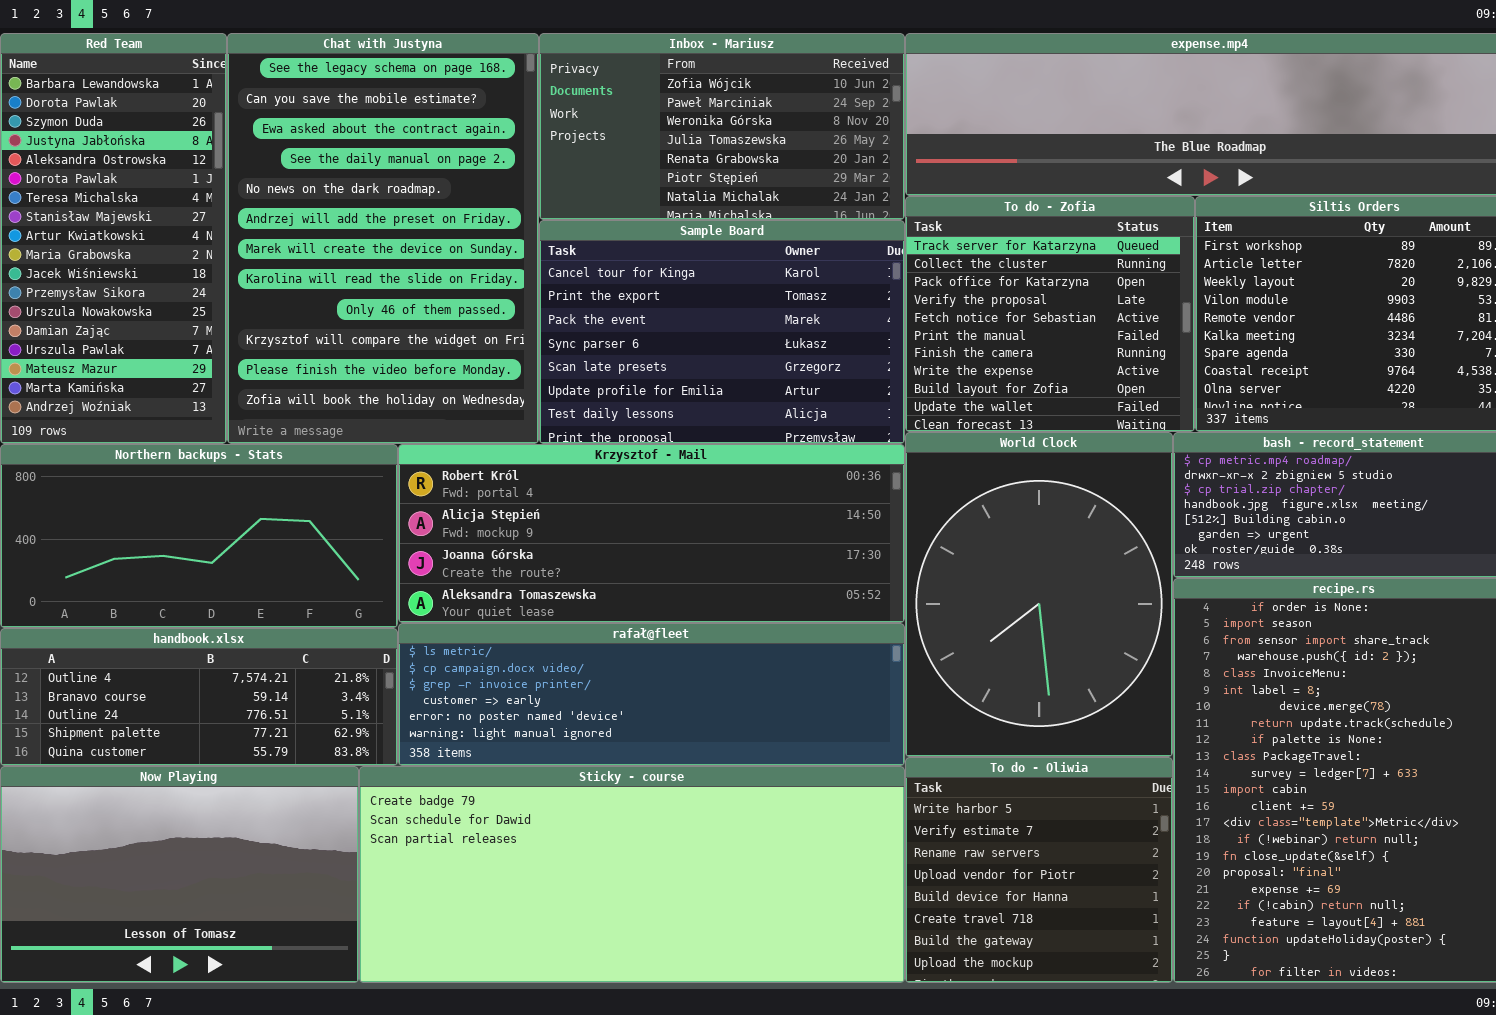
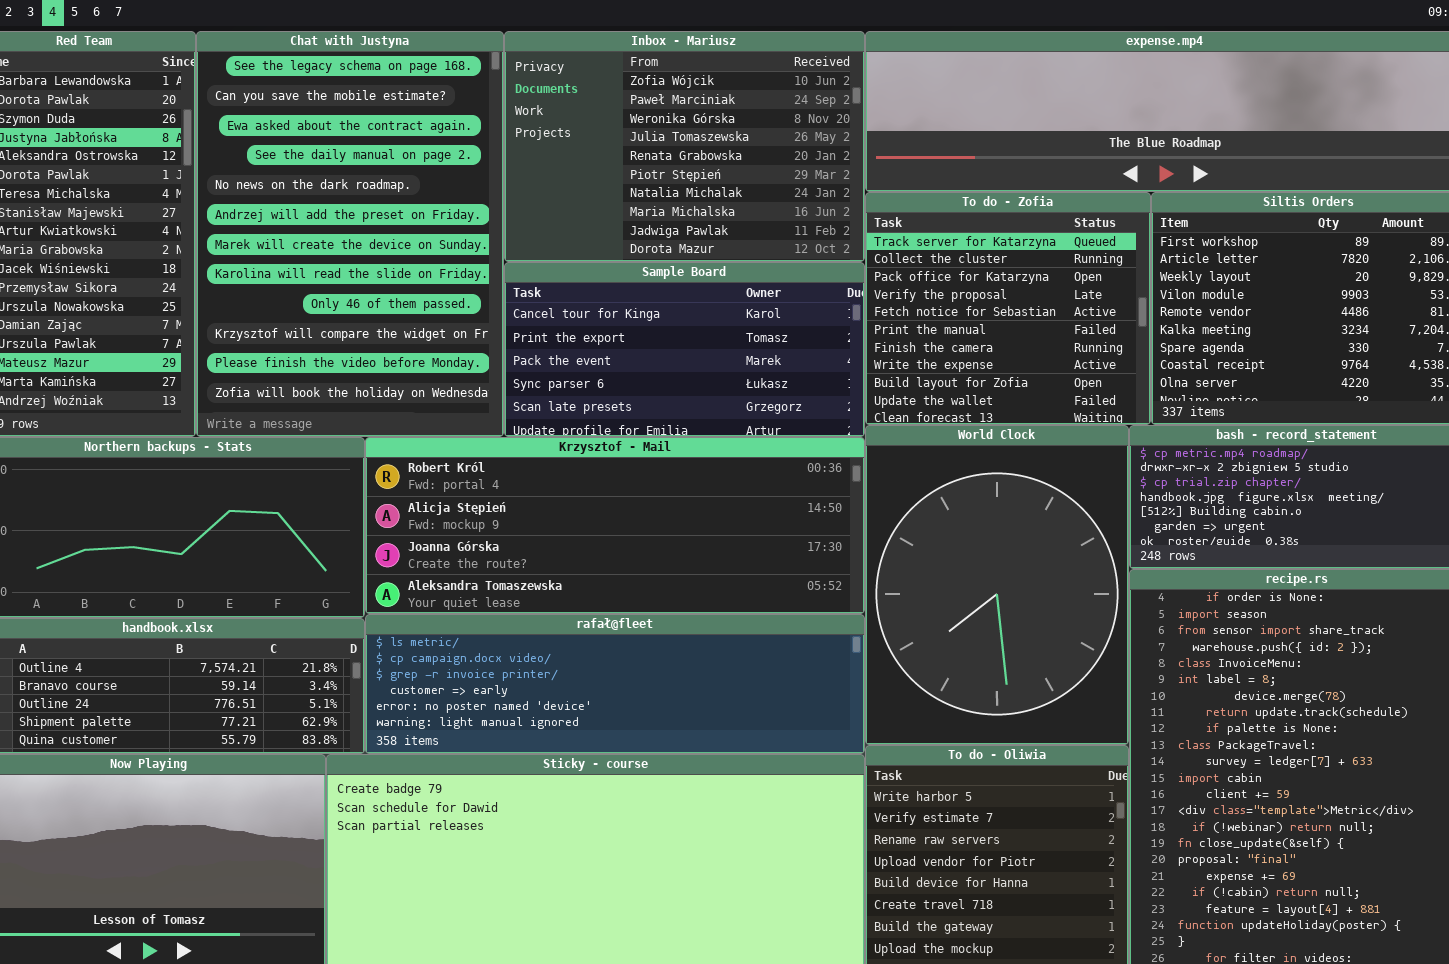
Inbox - Mariusz: [539,33,905,220] -> [504,31,865,262], resized
Sample Board: [539,220,905,444] -> [504,262,865,437], resized

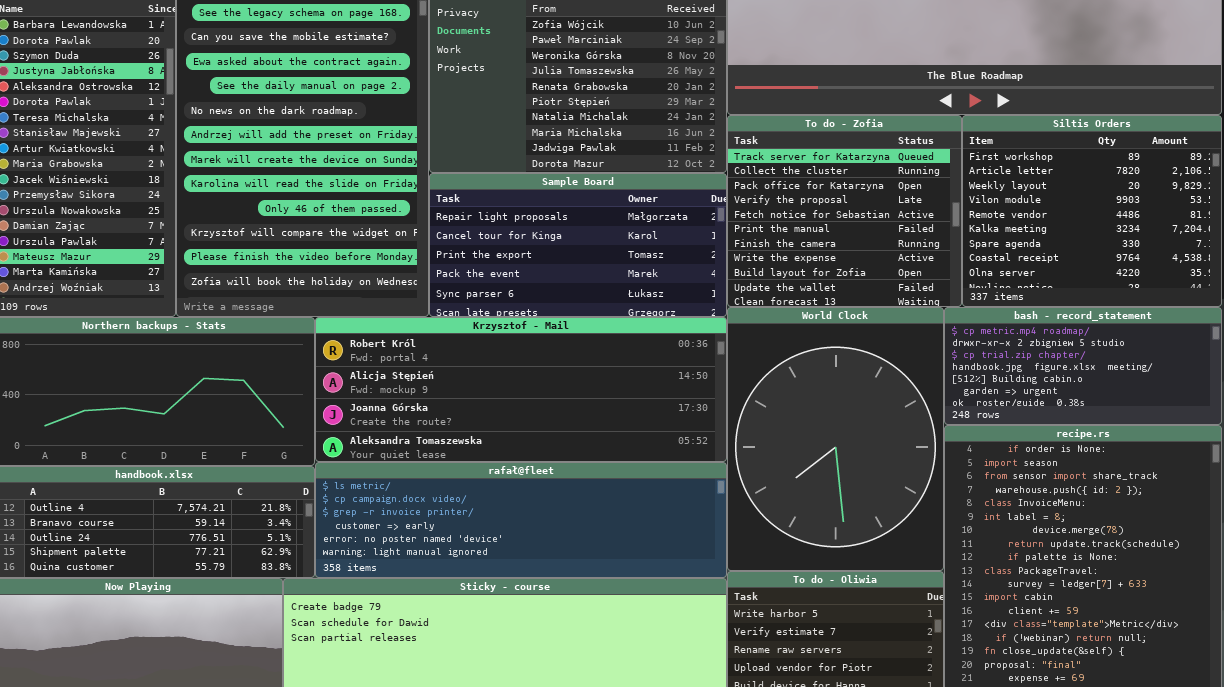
Sample Board: [504,262,865,437] -> [429,173,727,317], scrolled up 1 row

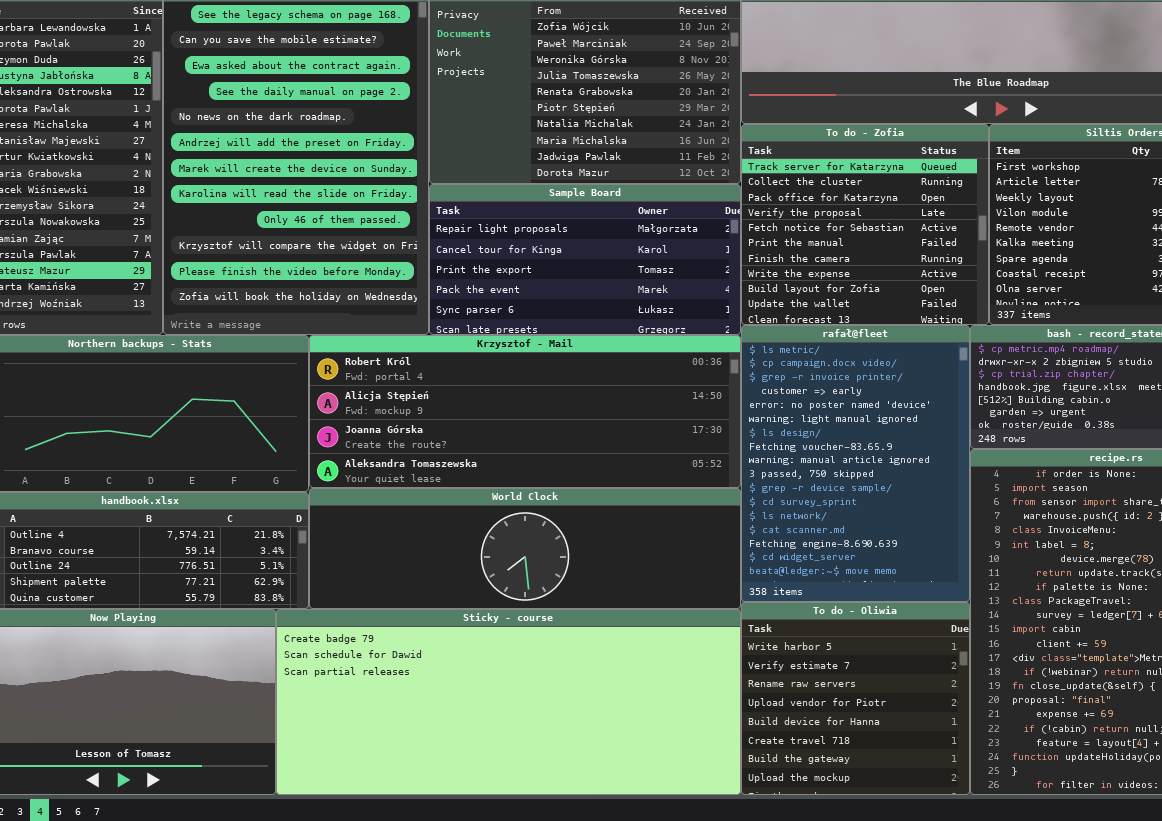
World Clock: [727,307,944,571] -> [309,488,741,609], moved, resized
rafał@fleet: [315,462,727,578] -> [741,325,970,602], moved, resized

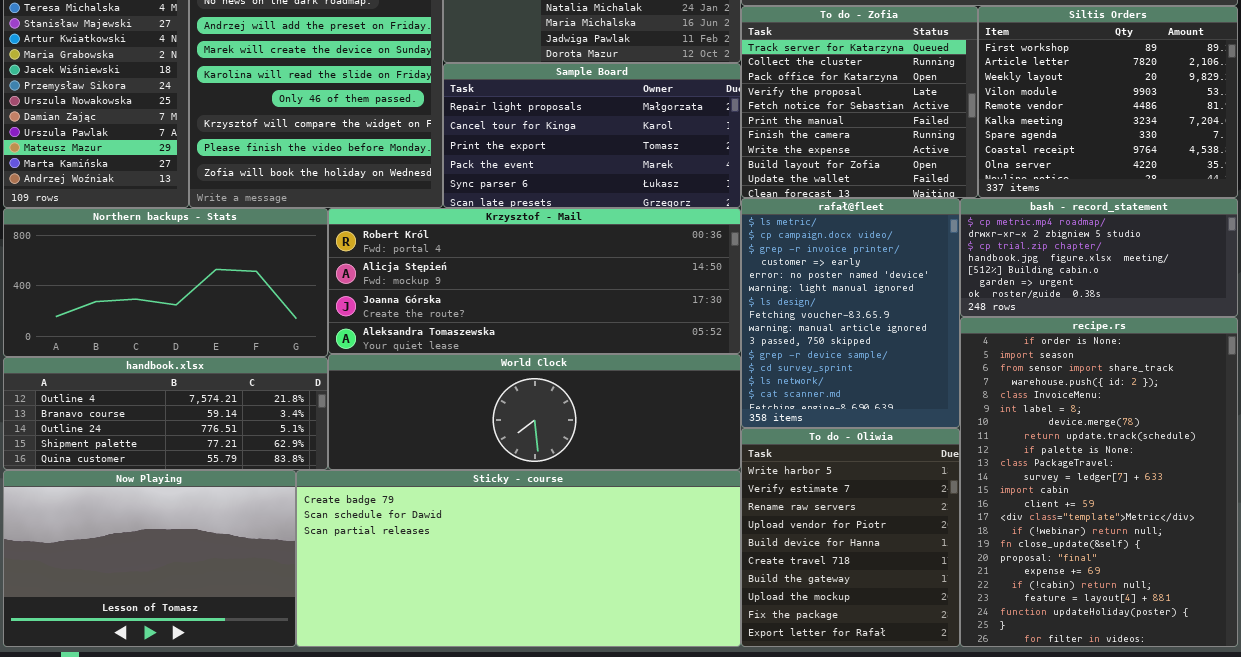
rafał@fleet: [741,325,970,602] -> [741,198,960,428], resized
To do - Oliwia: [741,602,970,795] -> [741,428,960,647], resized

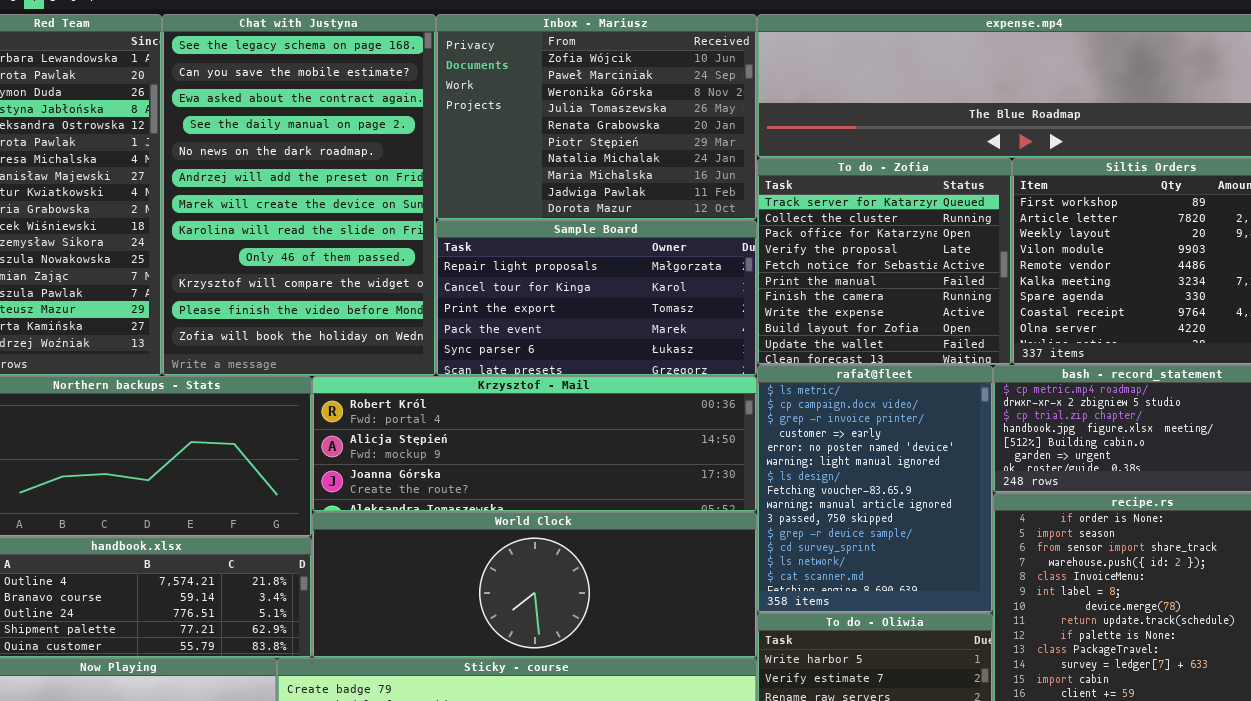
Krzysztof - Mail: [328,208,741,354] -> [312,376,757,512], resized
World Clock: [328,354,741,470] -> [312,512,757,658], resized

